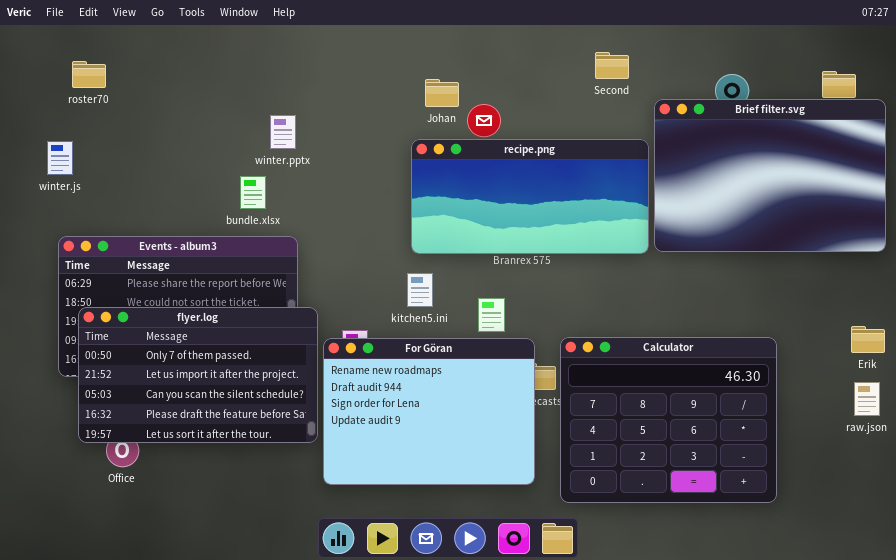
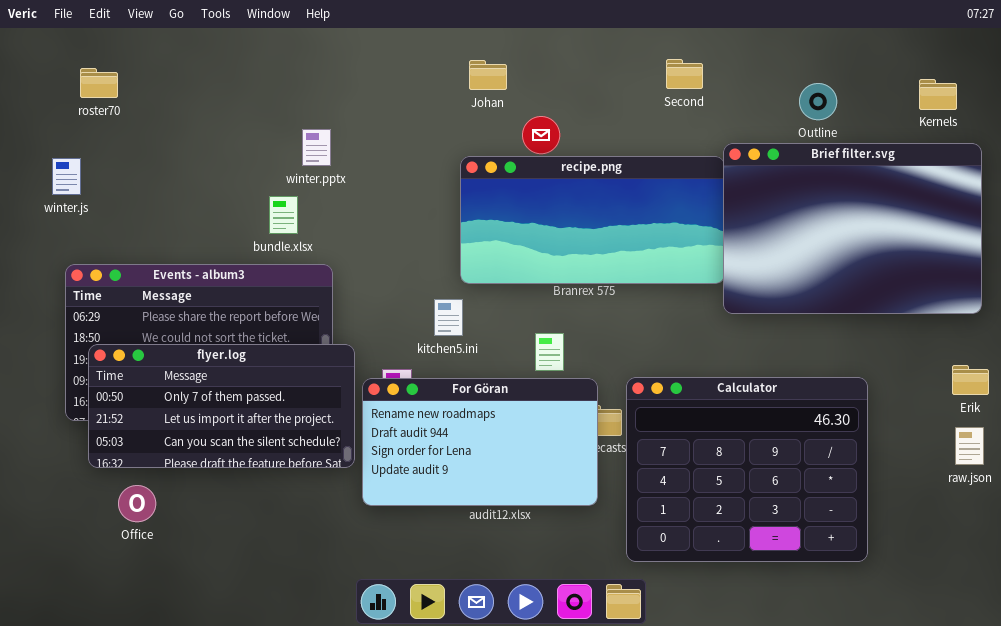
Johan: [425,79,459,107] -> [469,60,507,90], moved
Brief filter.svg: [654,99,886,252] -> [723,143,982,314], moved
kitchen5.ini: [407,273,433,307] -> [434,299,463,336], moved
flyer.log: [78,307,318,443] -> [88,344,355,468], resized
For Göran: [323,338,535,485] -> [362,378,598,506], resized

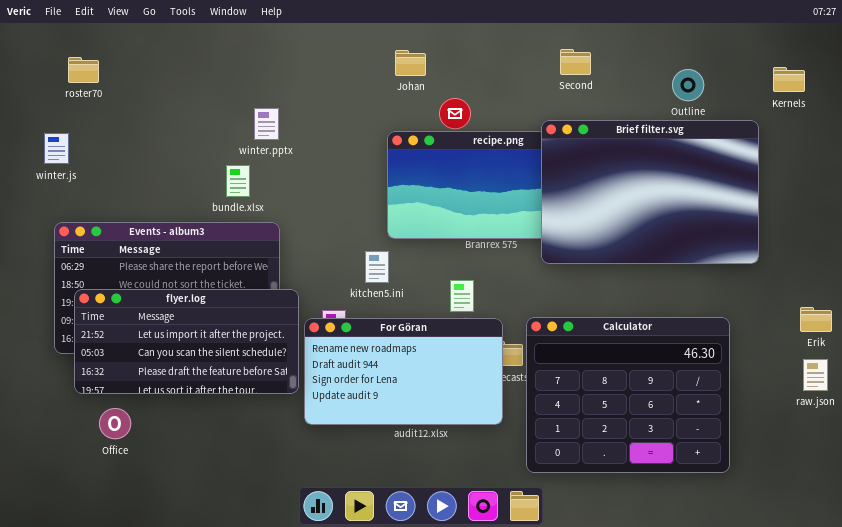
Brief filter.svg: [723,143,982,314] -> [541,120,759,264], moved
flyer.log: [88,344,355,468] -> [74,289,299,394], scrolled down 1 row

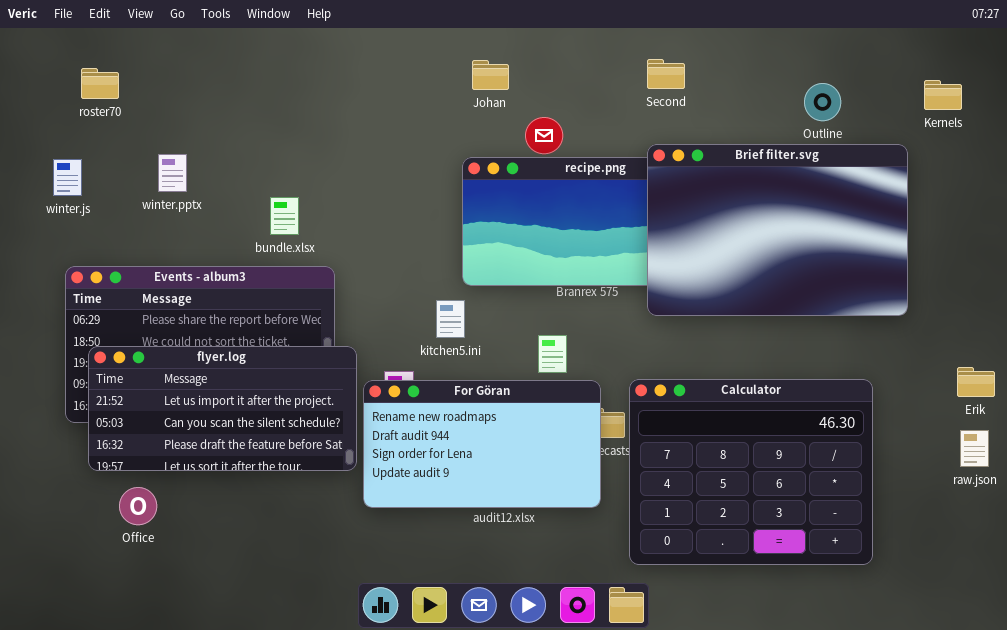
Second: [560,49,591,75] -> [647,59,685,89], moved
winter.pptx: [254,108,279,140] -> [158,154,187,192], moved

